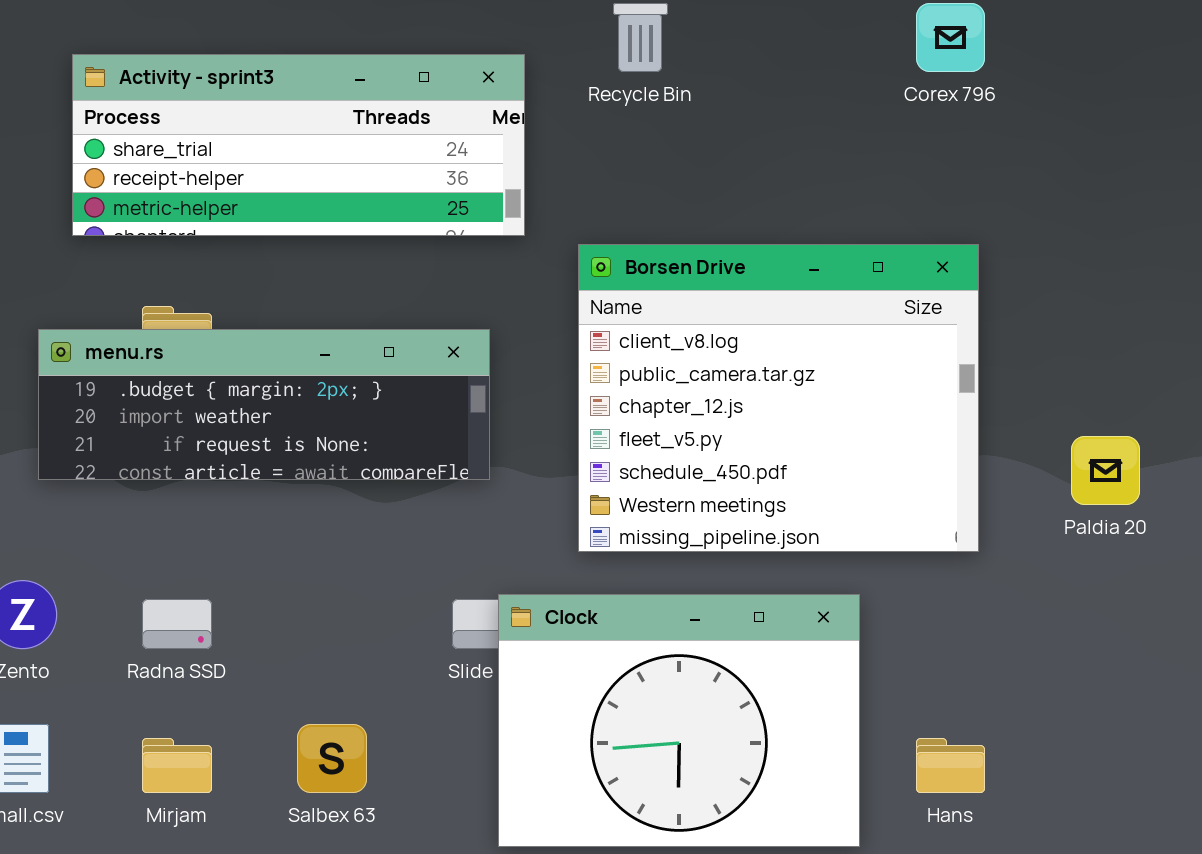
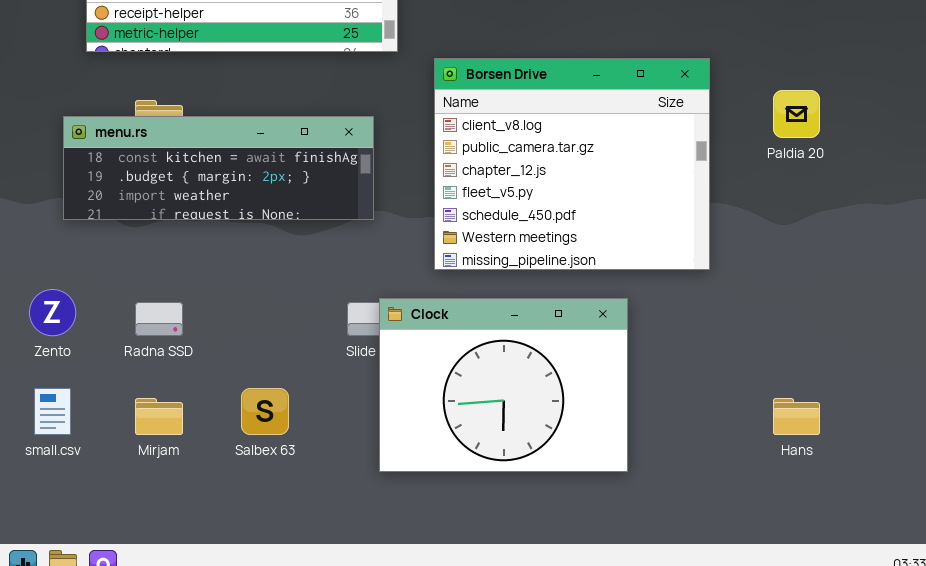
menu.rs: [38,329,490,480] -> [63,116,374,220], scrolled up 1 row
Paldia 20: [1071,436,1140,505] -> [773,90,820,138], moved
Hans: [916,738,985,793] -> [773,398,820,435], moved

